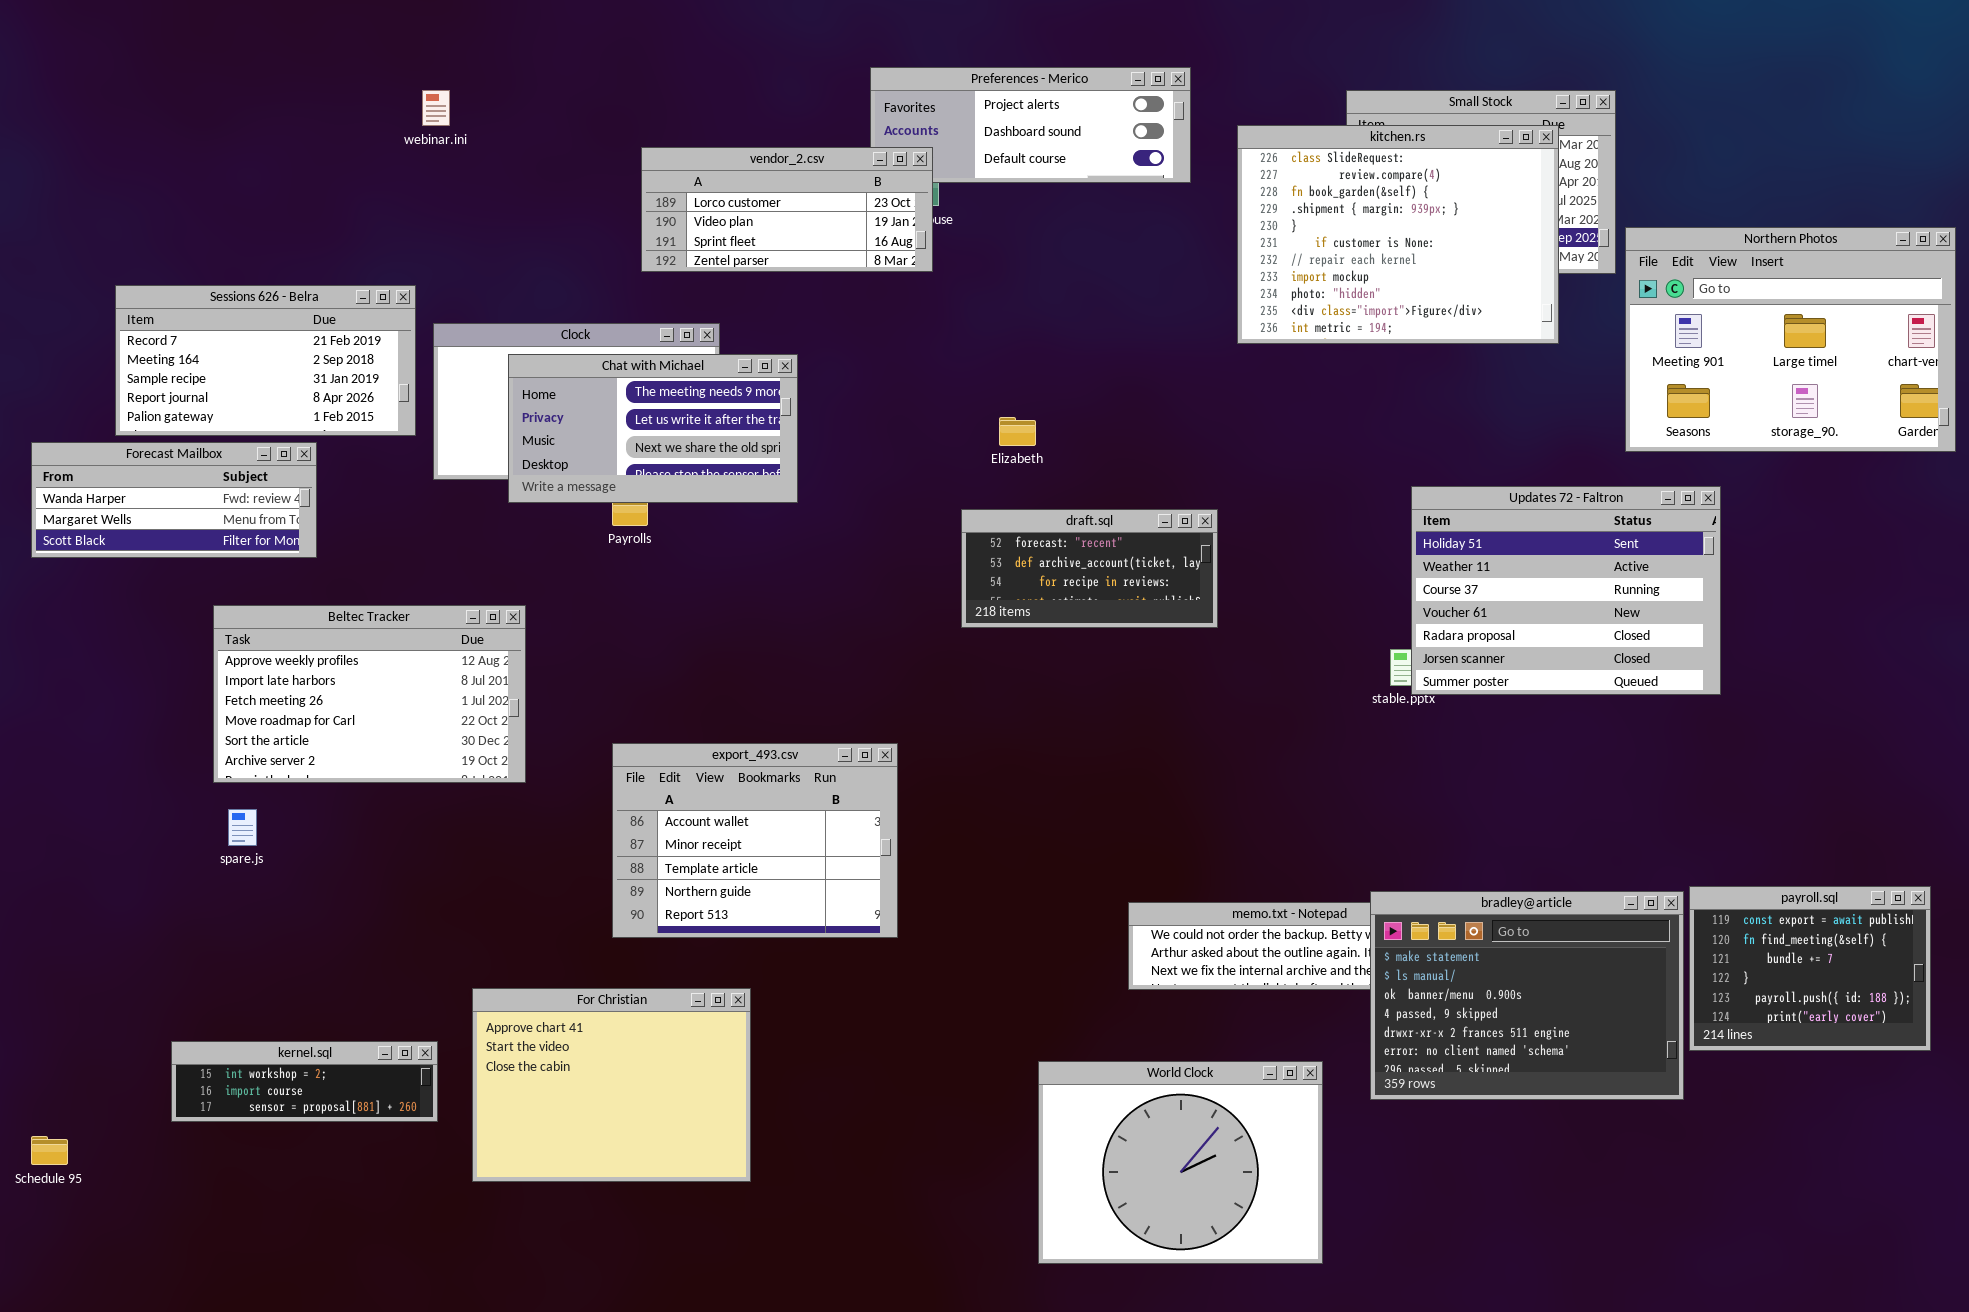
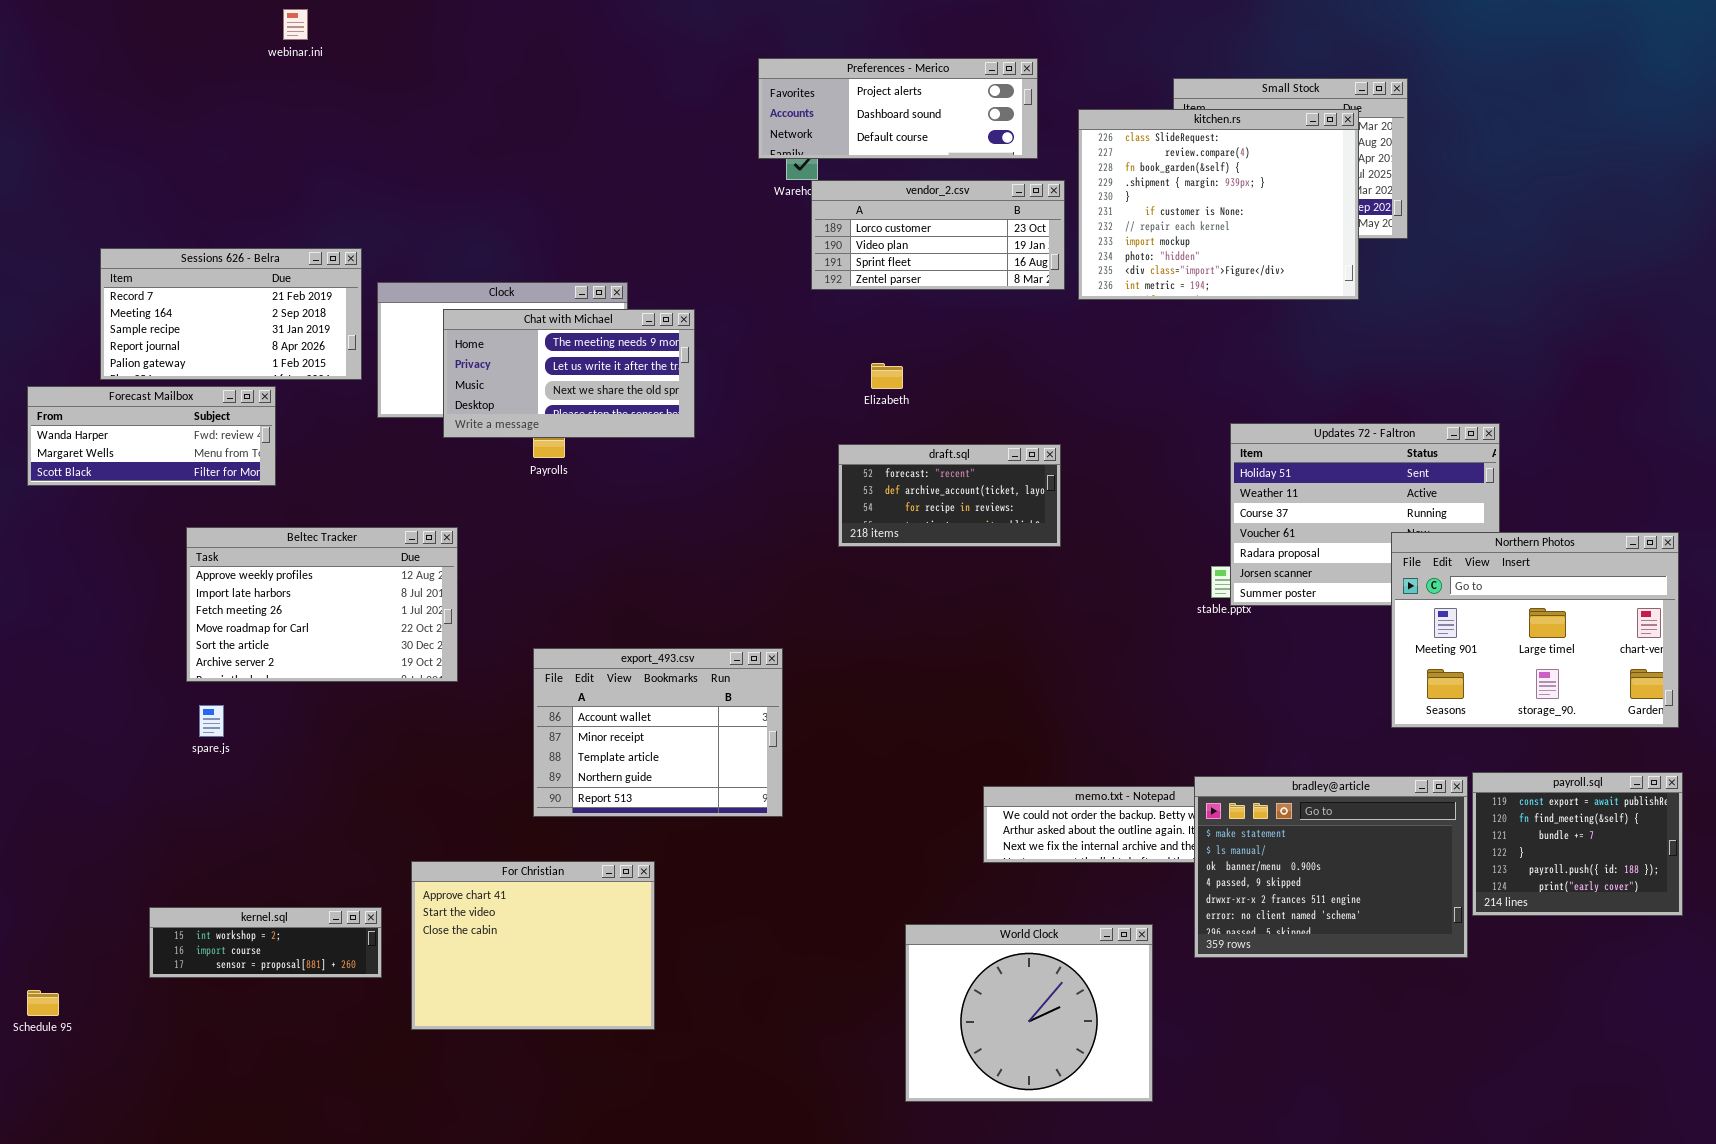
webinar.ini: [422,90,450,126] -> [283,9,308,40], moved
vendor_2.csv: [641,147,933,272] -> [811,180,1065,290], moved
Northern Photos: [1625,227,1956,452] -> [1391,532,1679,728], moved

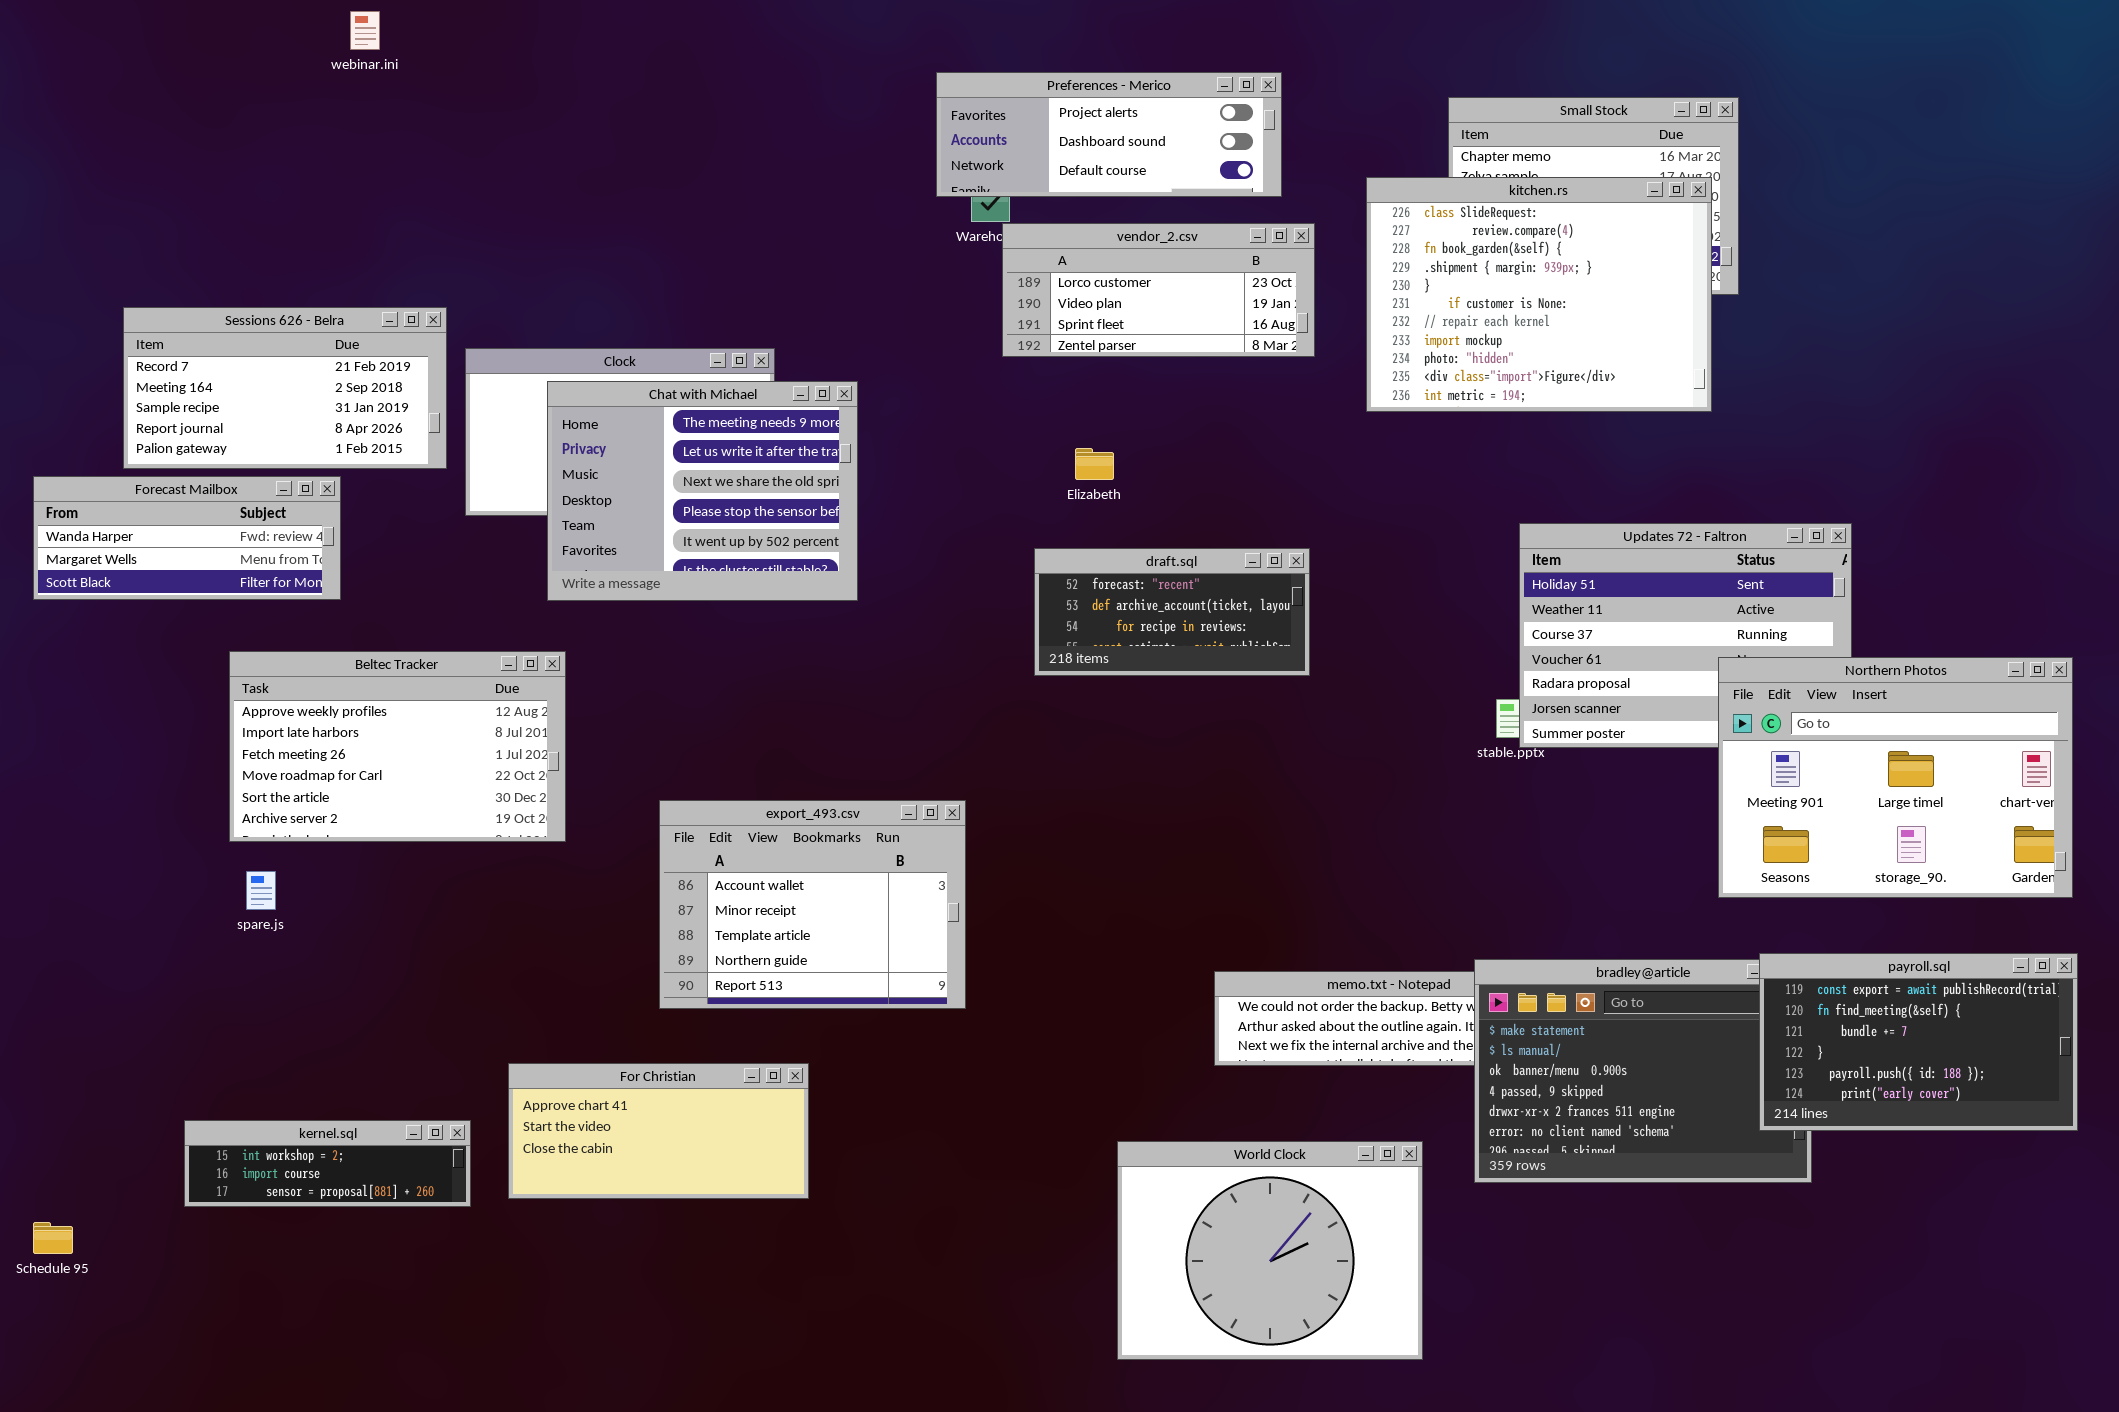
kitchen.rs: [1078,109,1359,300] -> [1366,177,1712,412], moved
Chat with Michael: [443,309,695,438] -> [547,381,858,601], resized
payroll.sql: [1472,772,1683,916] -> [1759,953,2078,1131], resized
For Christian: [411,861,655,1030] -> [508,1063,809,1199], resized

